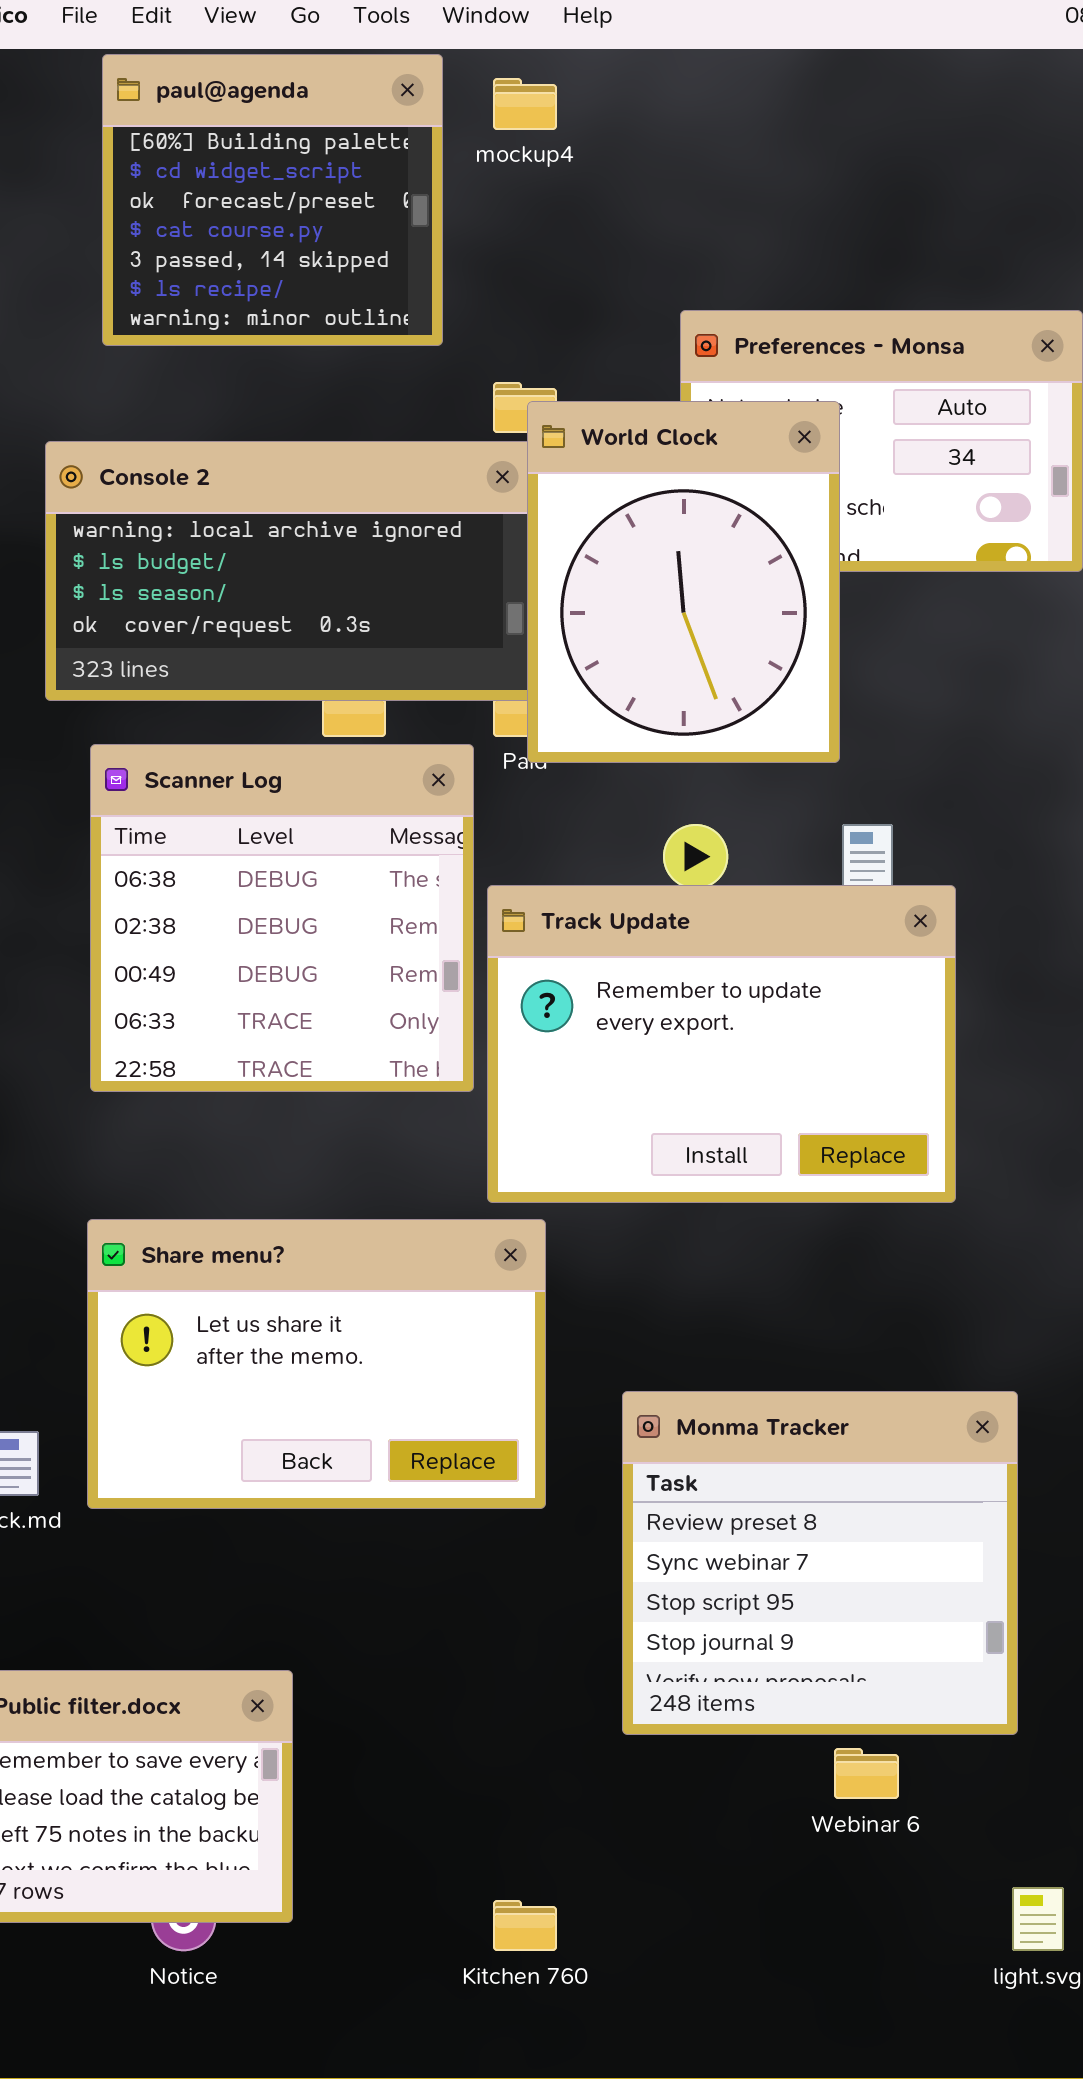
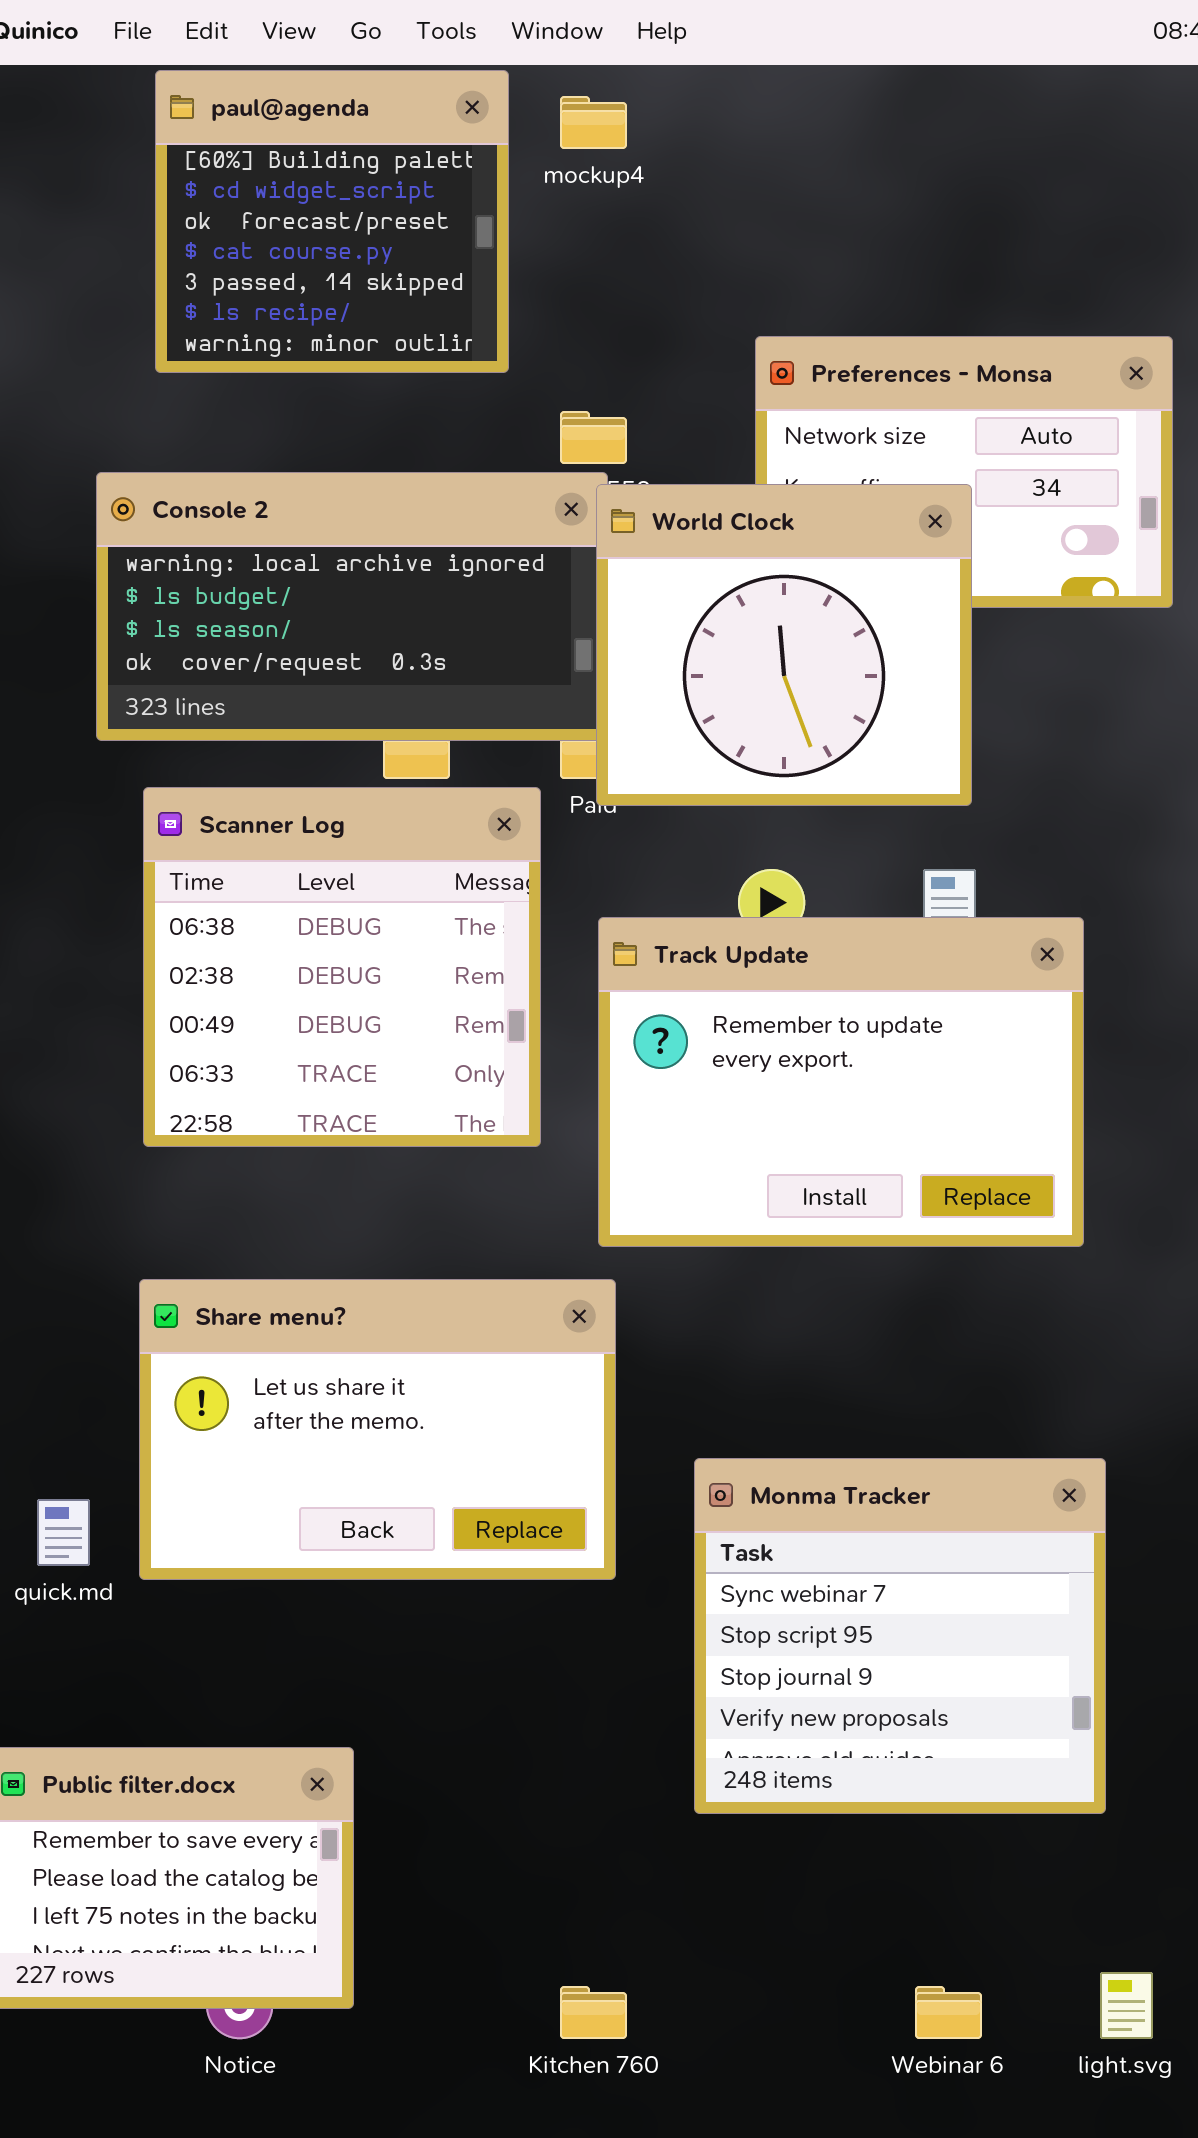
World Clock: [527,401,840,763] -> [596,484,972,806], resized
Track Update: [487,885,956,1203] -> [598,917,1084,1247], moved
Monma Tracker: [622,1391,1018,1735] -> [694,1458,1106,1814], scrolled down 1 row
Webinar 6: [834,1748,899,1799] -> [915,1986,982,2039], moved

